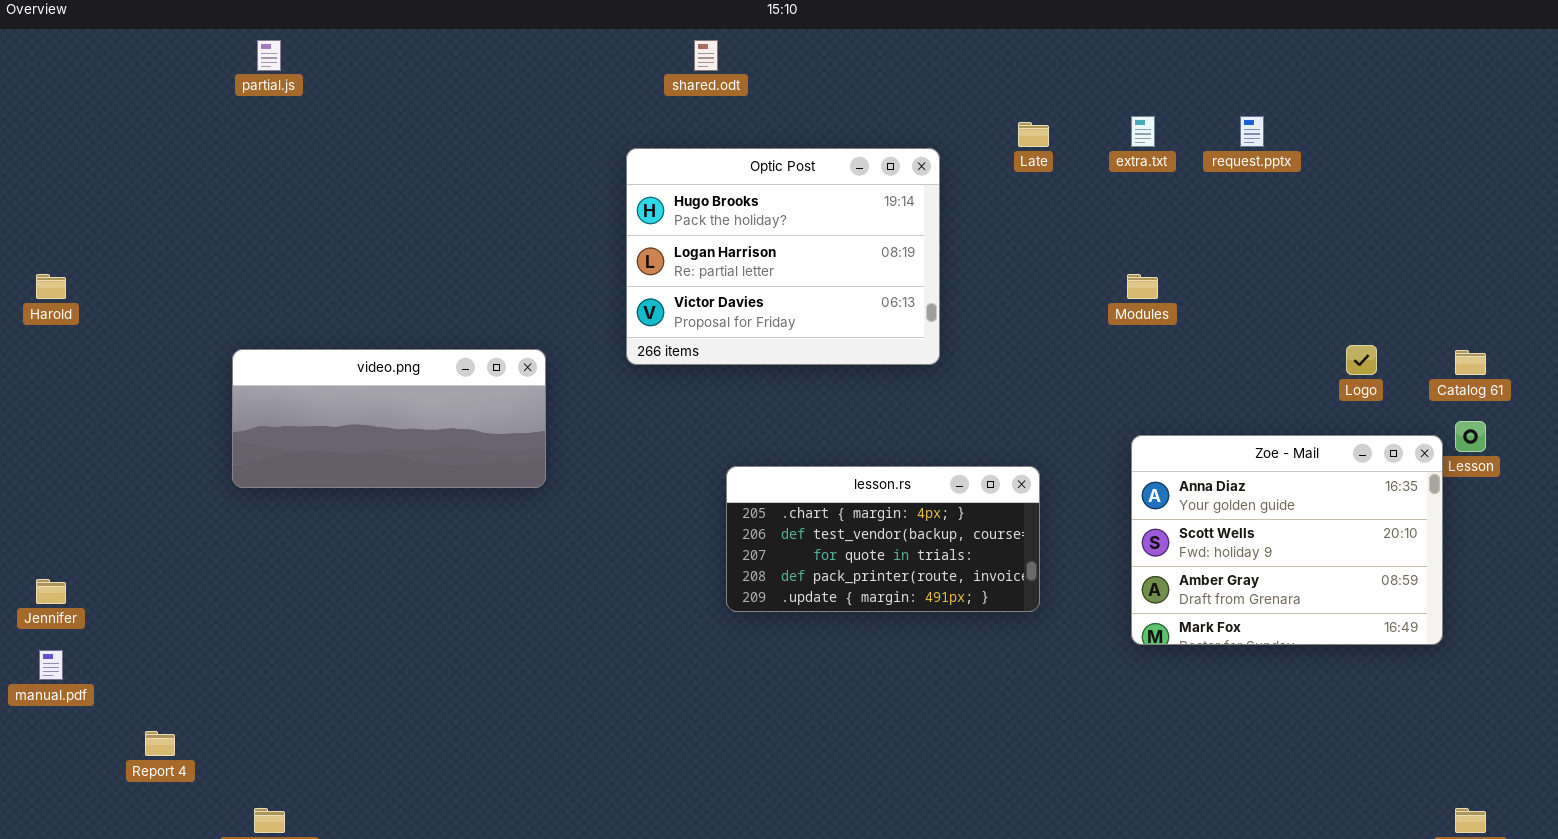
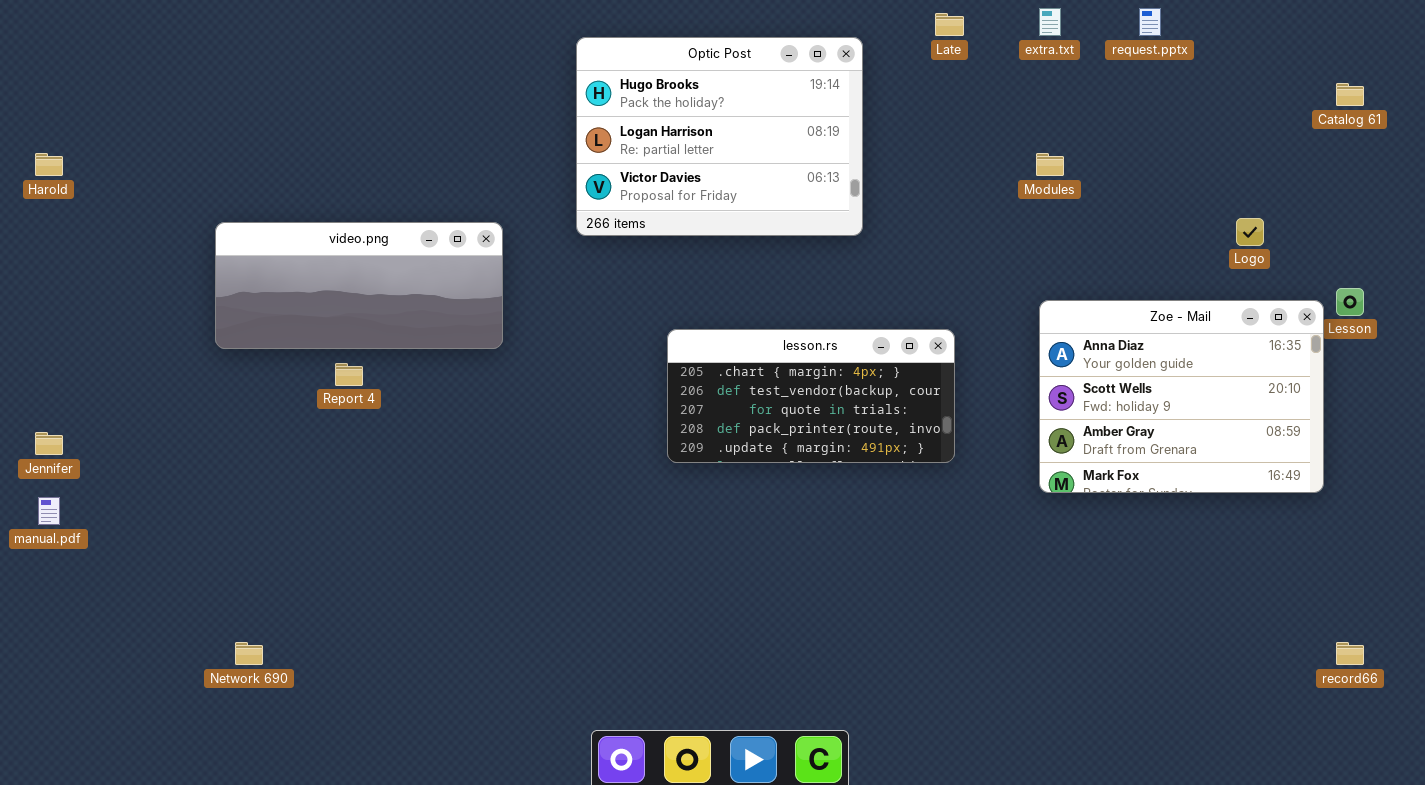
Catalog 61: [1455,350,1486,375] -> [1336,83,1364,106], moved
Report 4: [145,731,175,756] -> [335,363,363,386], moved

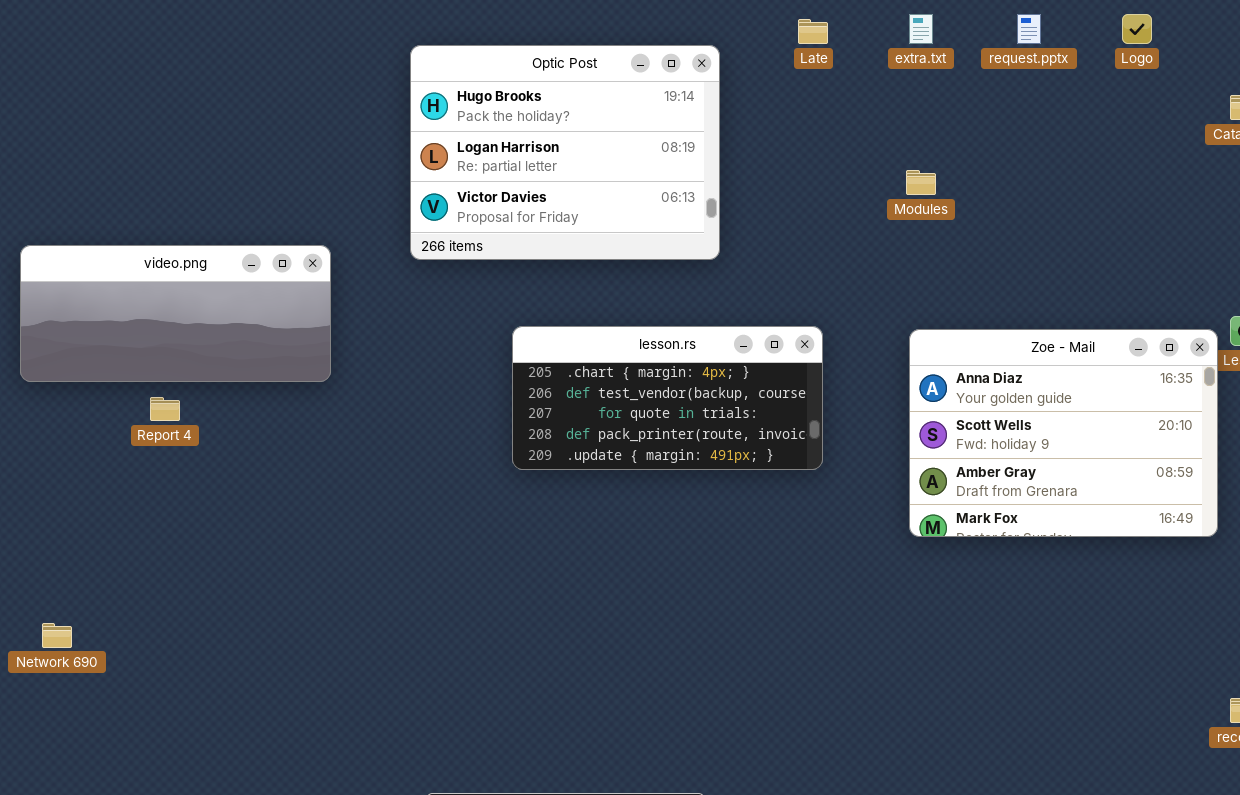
Logo: [1236,218,1264,246] -> [1122,14,1152,44], moved
lesson.rs: [667,329,955,463] -> [512,326,823,470], moved
Network 690: [235,642,263,665] -> [42,623,72,648], moved

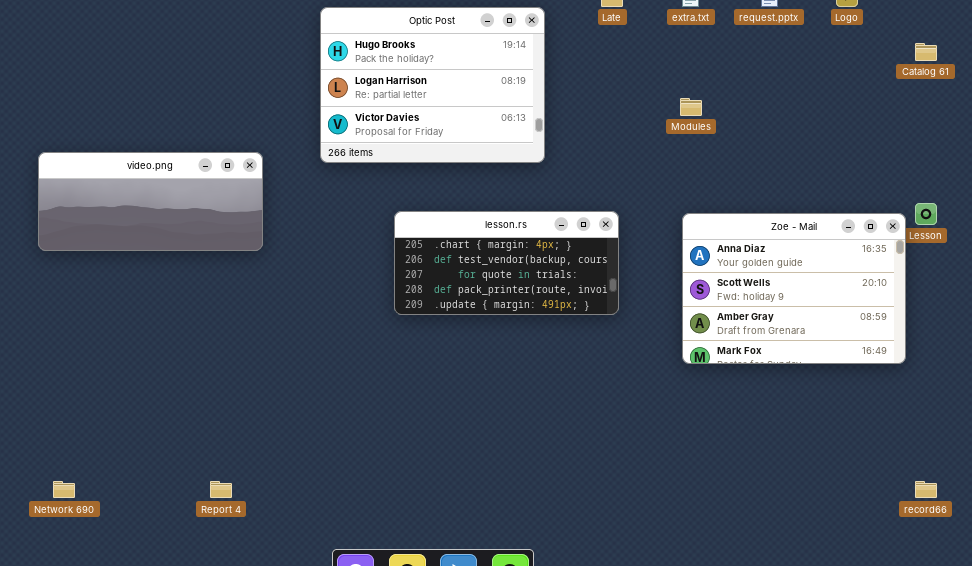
Report 4: [150,397,180,421] -> [210,481,232,498], moved
Network 690: [42,623,72,648] -> [53,481,75,498], moved

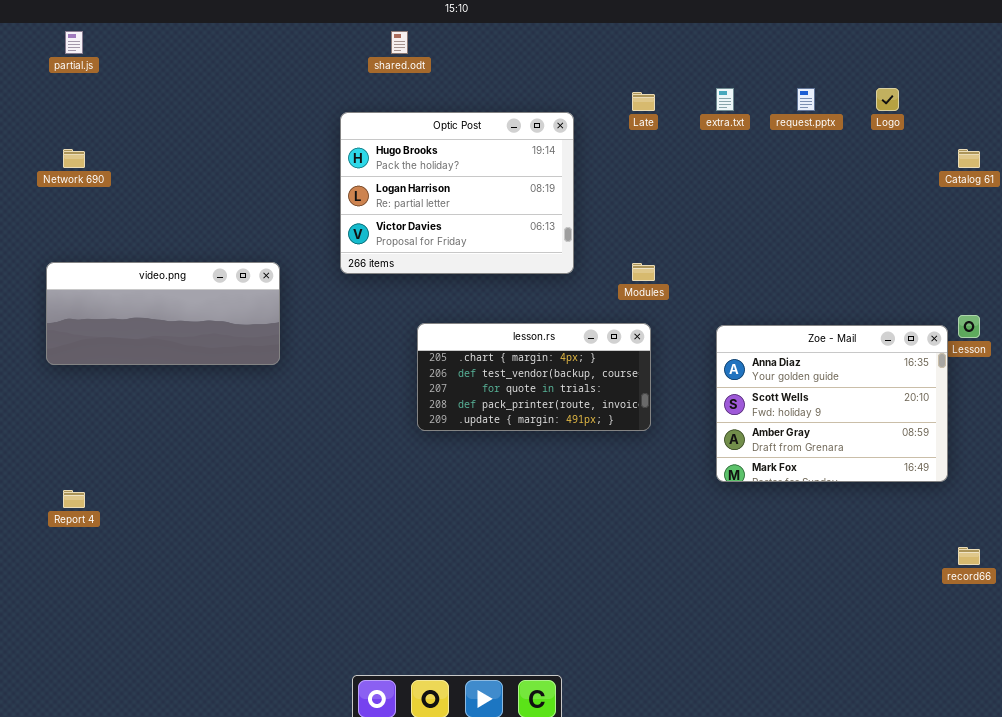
Modules: [680,98,702,116] -> [632,263,655,281], moved
Network 690: [53,481,75,498] -> [63,149,85,168], moved
Report 4: [210,481,232,498] -> [63,490,85,508], moved
record66: [915,481,937,498] -> [958,547,980,565], moved

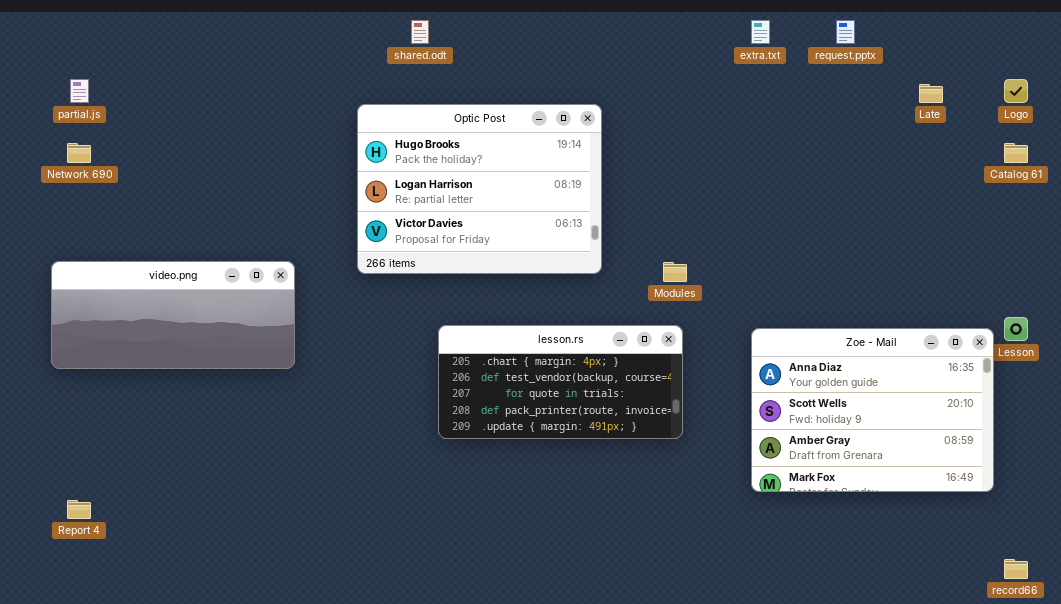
partial.js: [65,31,83,54] -> [70,79,89,103], moved
extra.txt: [716,88,734,111] -> [751,20,770,44], moved
request.pptx: [797,88,815,111] -> [836,20,855,44], moved
Logo: [876,88,899,111] -> [1004,79,1028,103], moved
Late: [632,92,655,111] -> [919,84,943,103], moved

